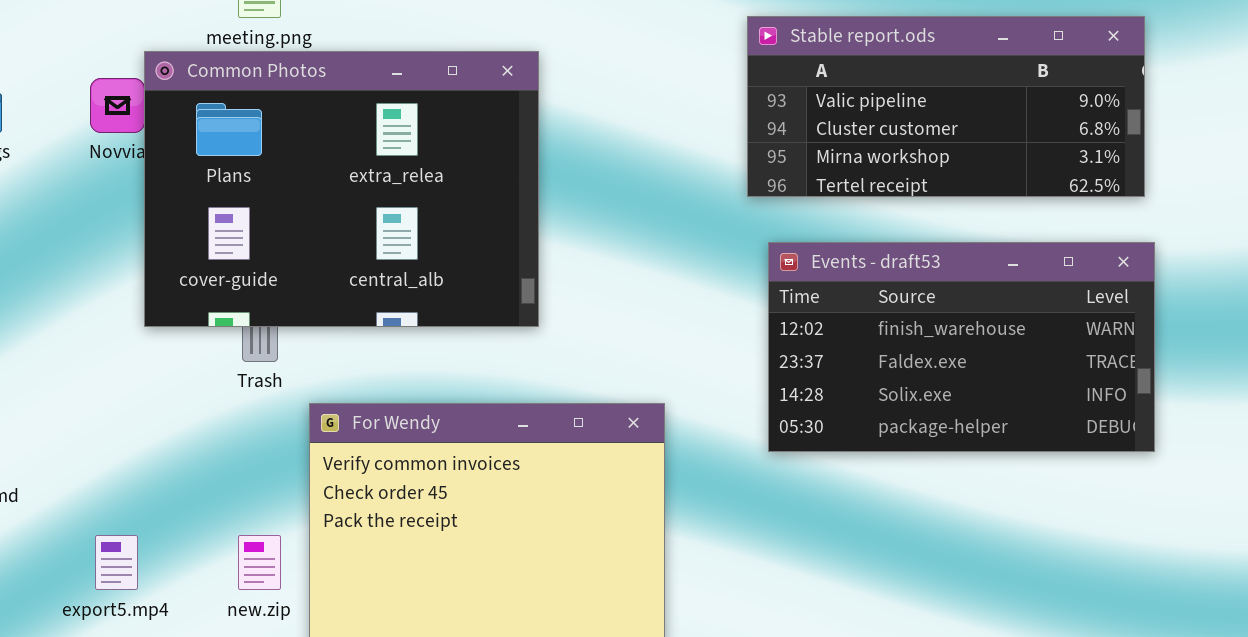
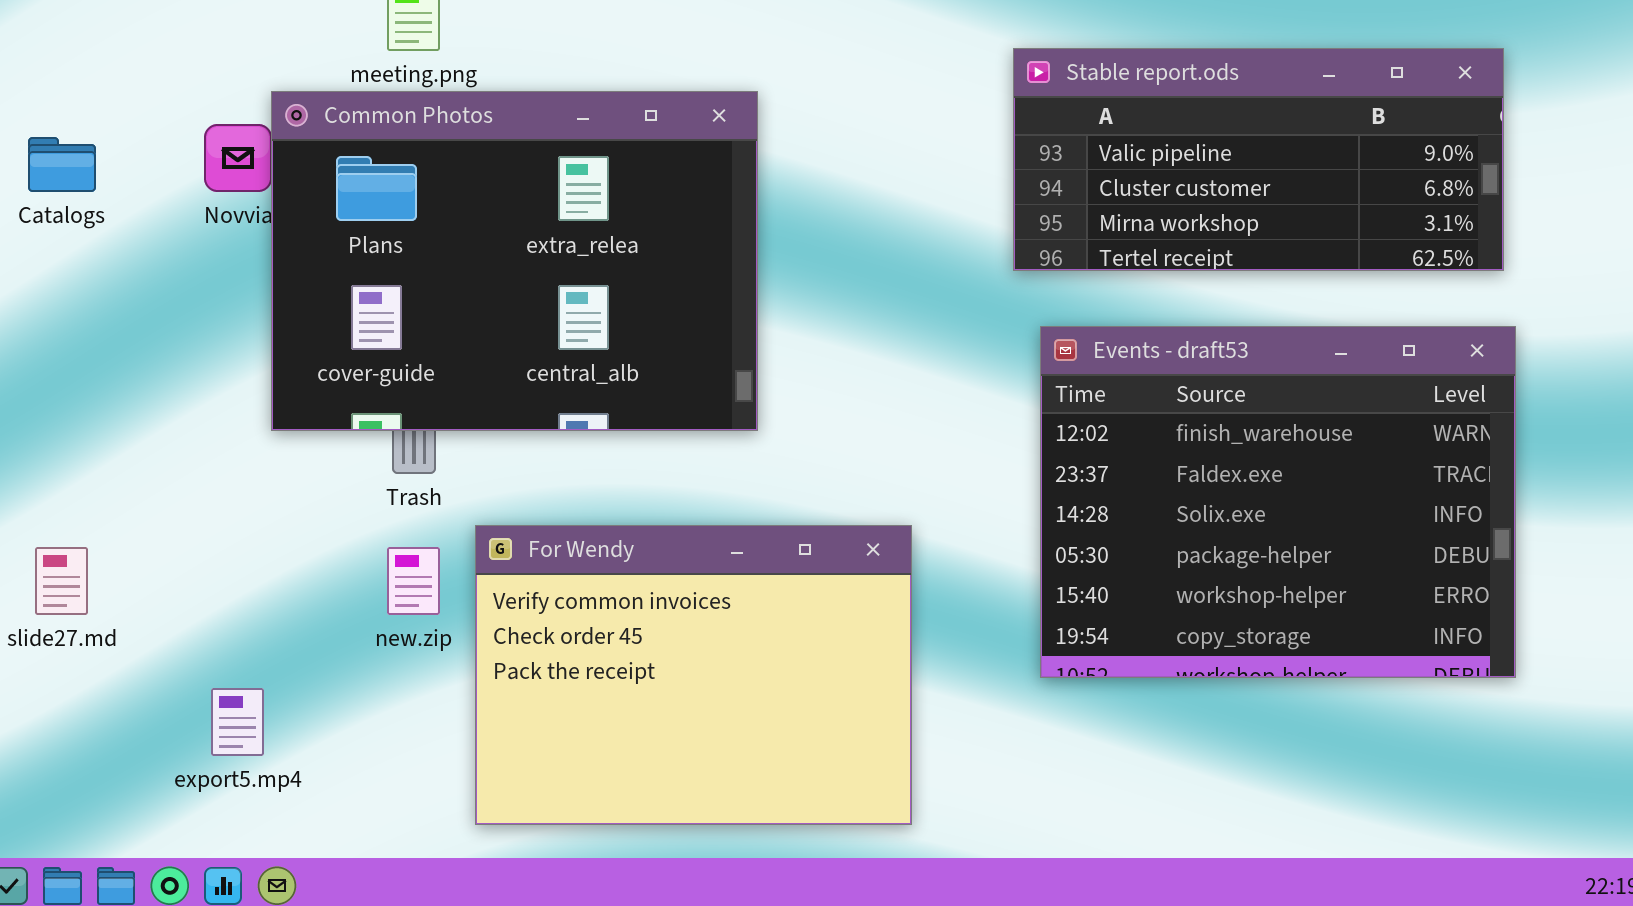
Events - draft53: [768,242,1155,452] -> [1040,326,1516,678], resized
new.zip: [238,535,281,590] -> [387,547,440,615], moved

